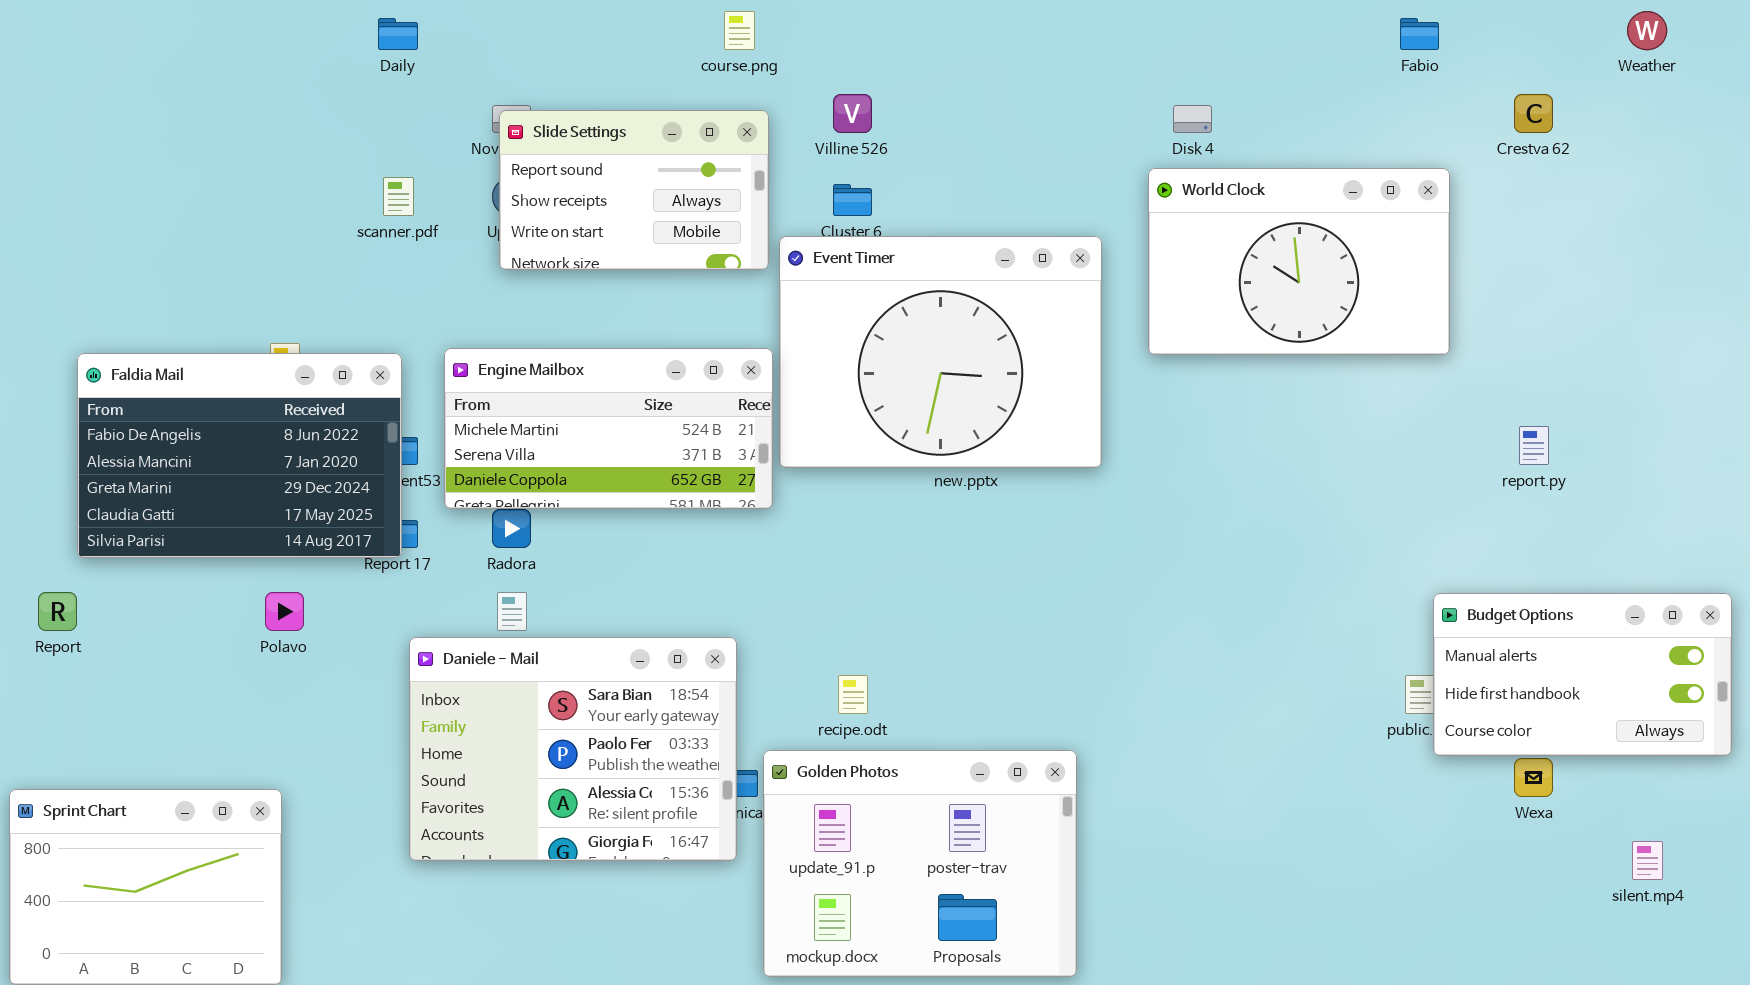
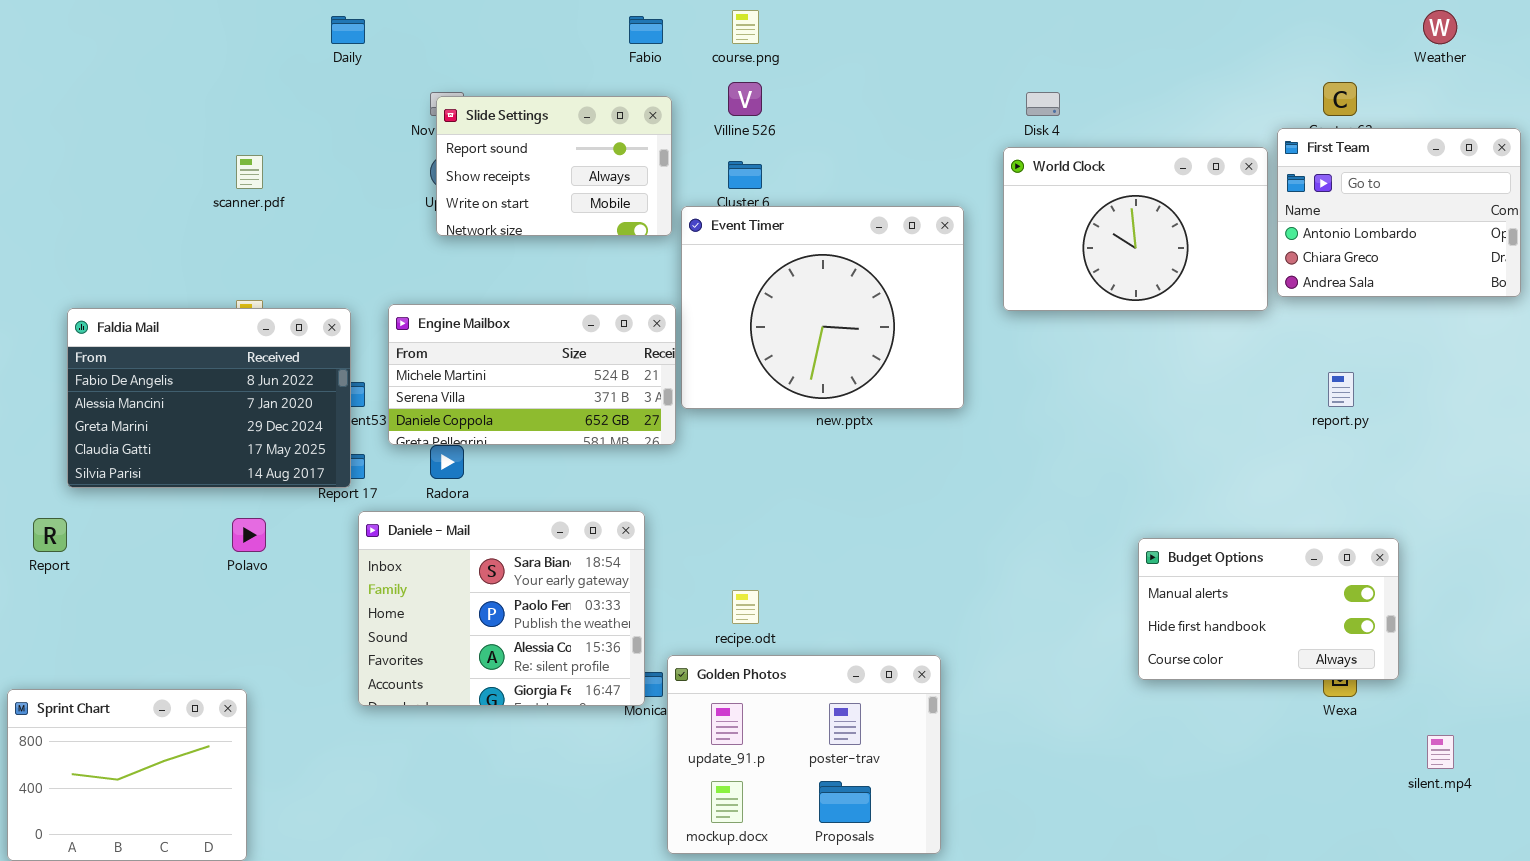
course.png: [724,11,755,50] -> [732,10,759,44], moved
Fabio: [1400,18,1439,50] -> [629,16,663,44], moved
First Team: none -> [1277,128,1521,297], opened
scanner.pdf: [383,177,414,216] -> [236,155,263,189], moved
Budget Options: [1433,593,1732,756] -> [1138,538,1399,680], moved
Daniele - Mail: [409,637,737,861] -> [358,511,645,706], moved

